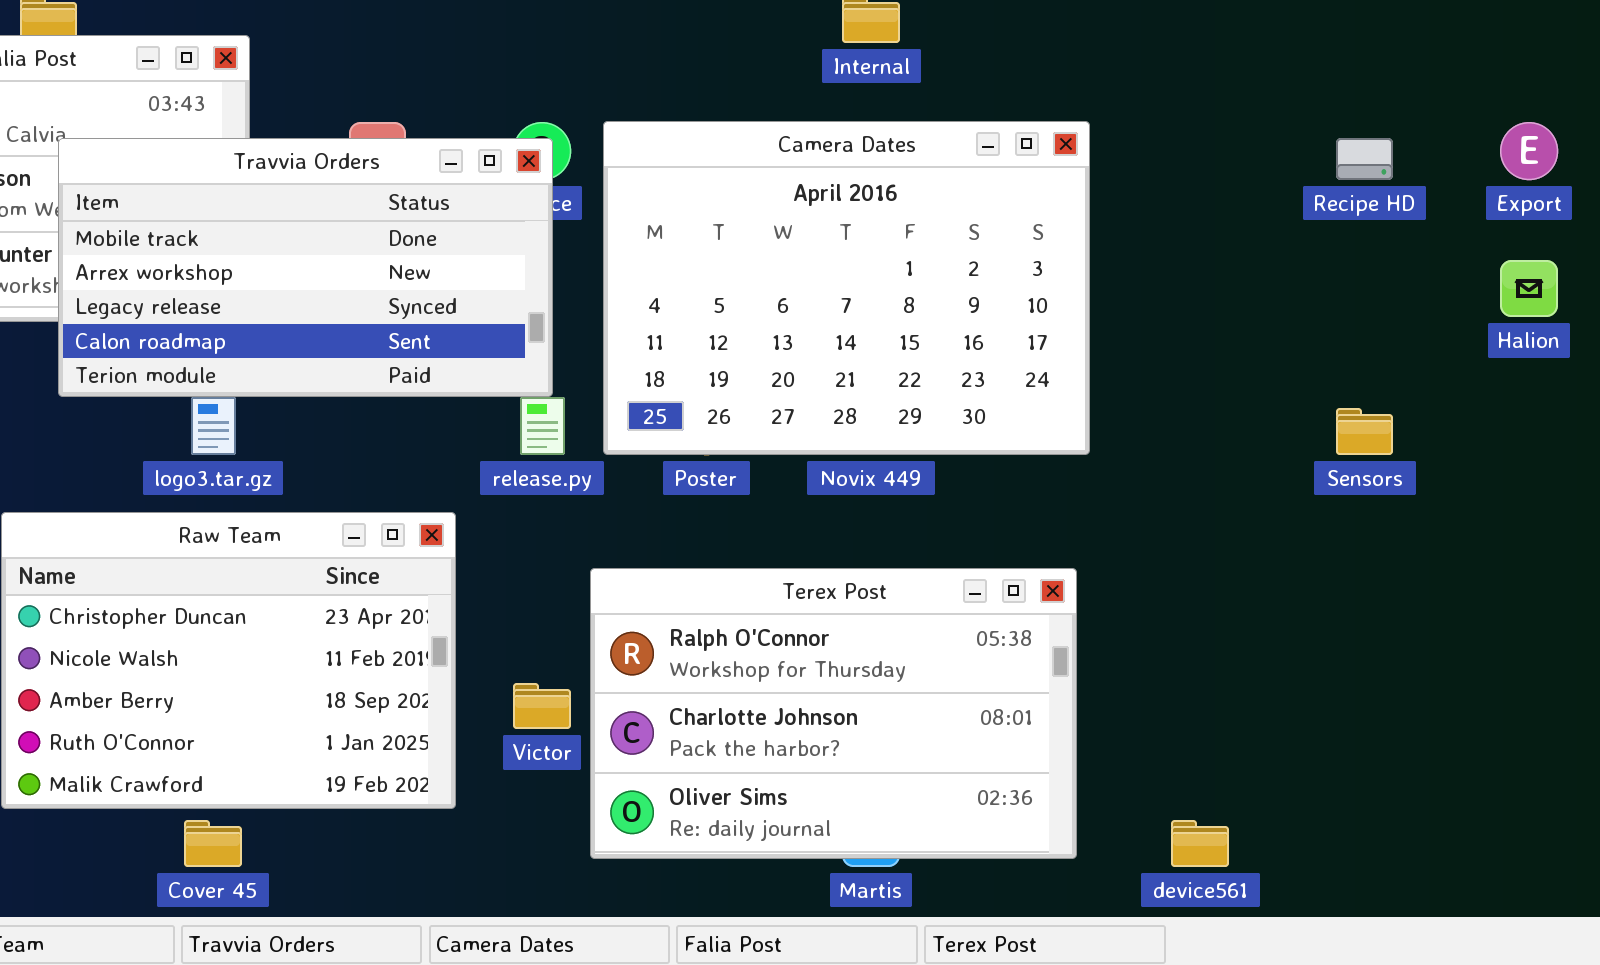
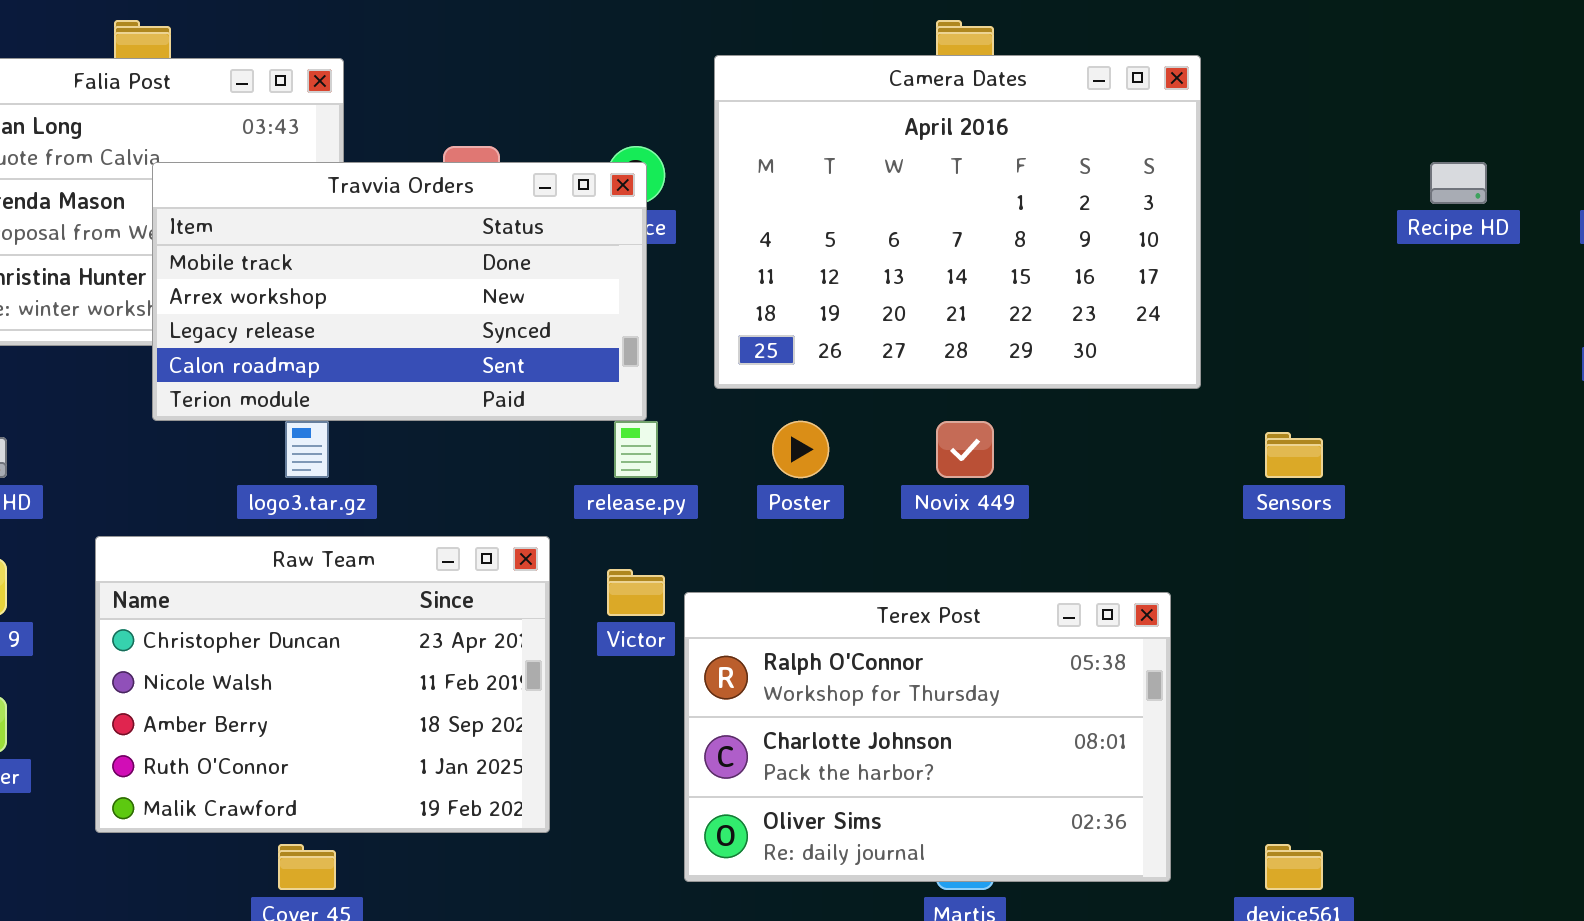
Camera Dates: [603,121,1090,455] -> [714,55,1201,389], moved
Sensors: [1336,408,1393,455] -> [1265,432,1323,478], moved
Victor: [513,683,571,729] -> [607,569,665,616], moved

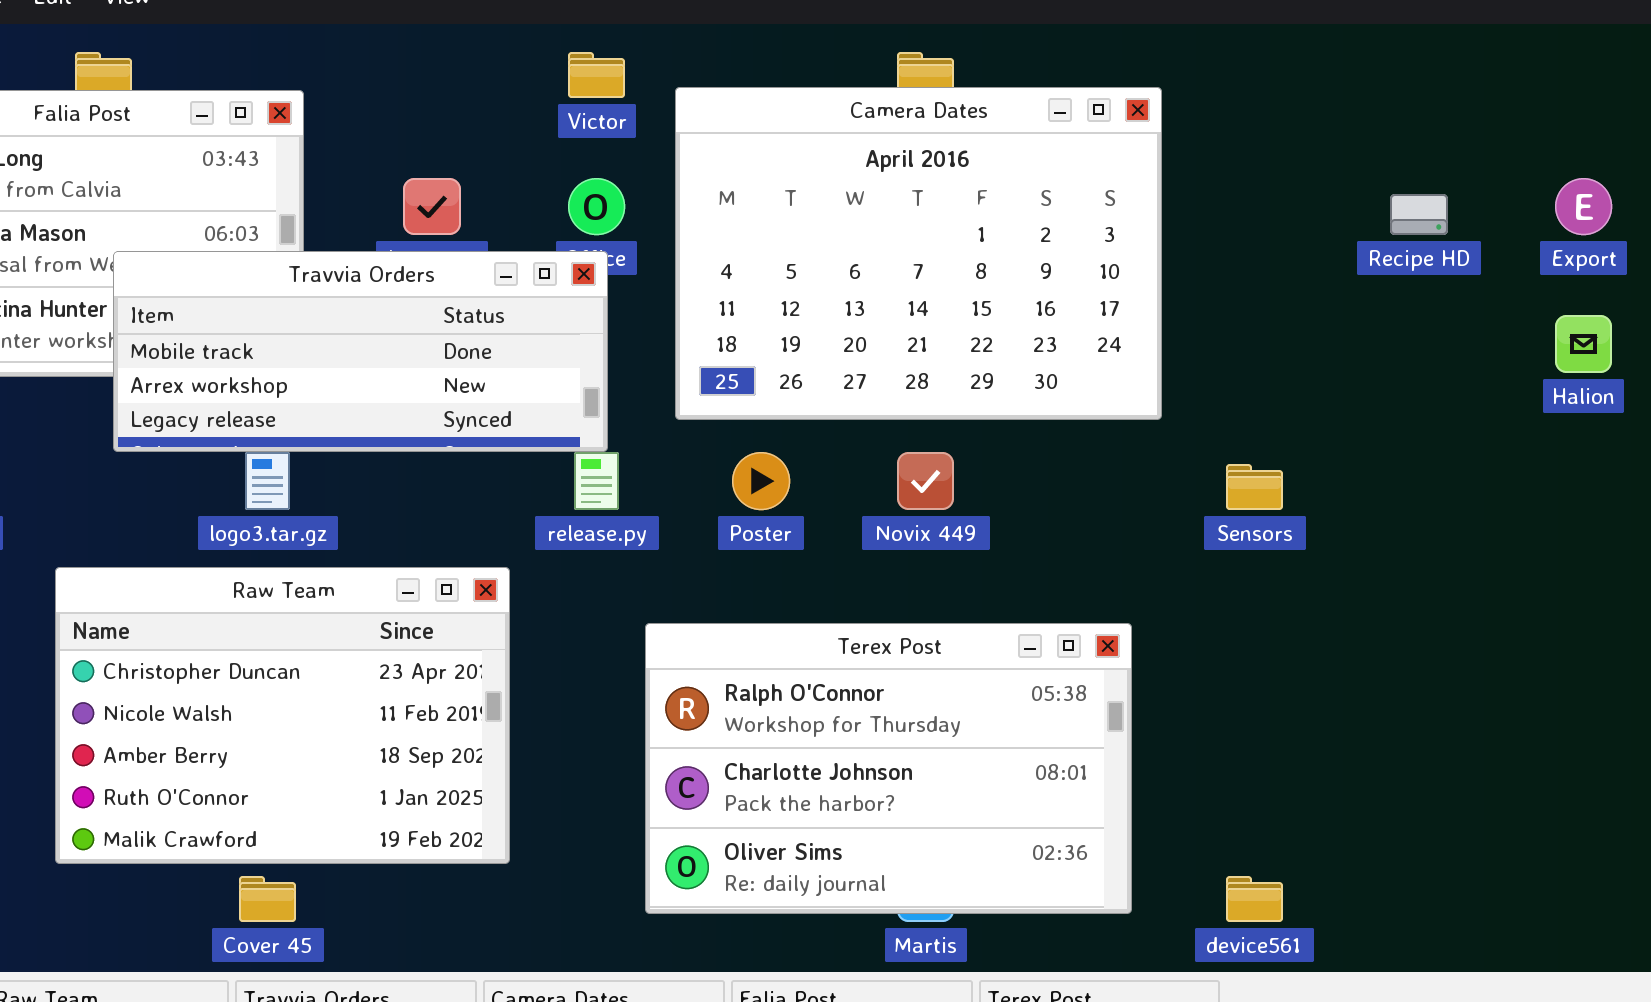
Travvia Orders: [152,162,647,421] -> [113,251,608,452], resized
Victor: [607,569,665,616] -> [568,52,625,98], moved

